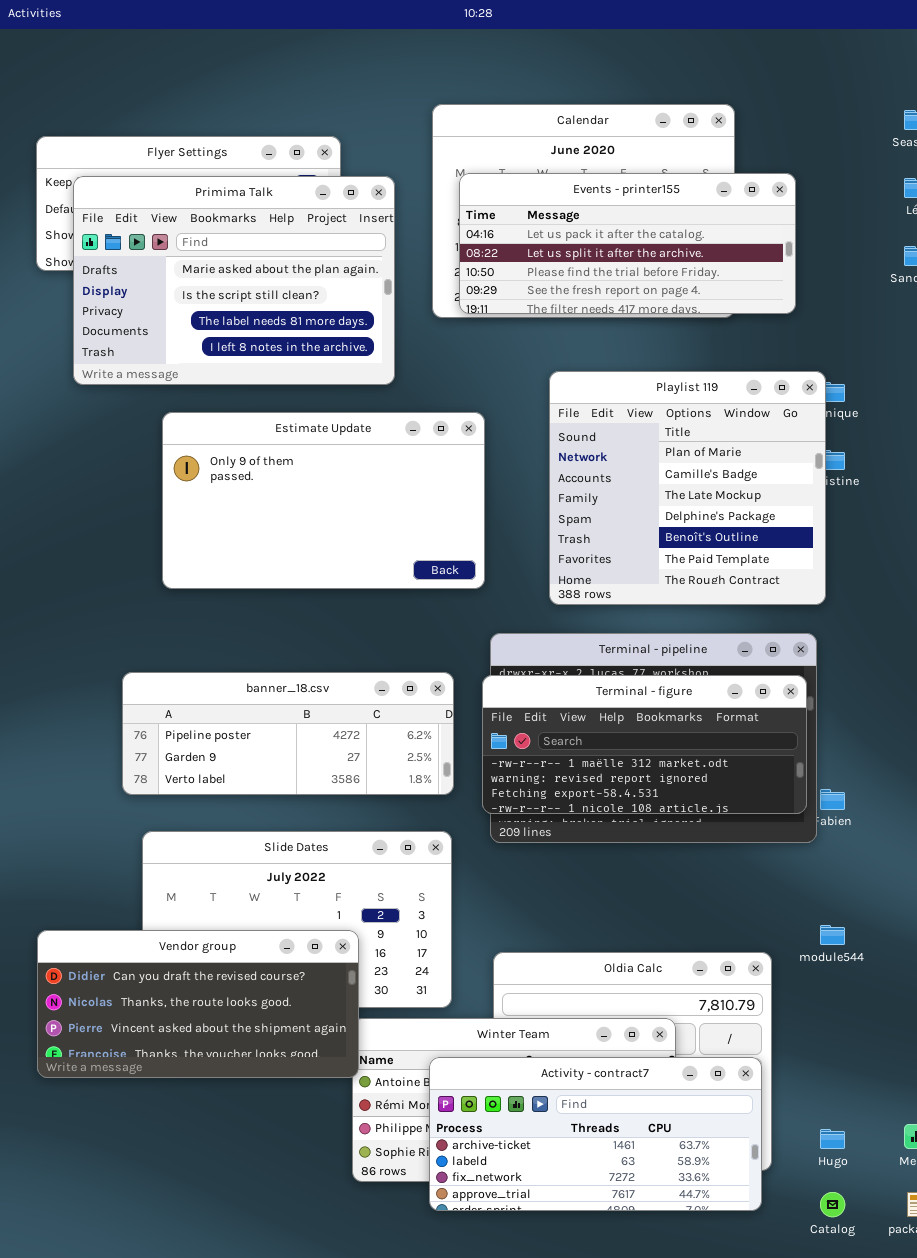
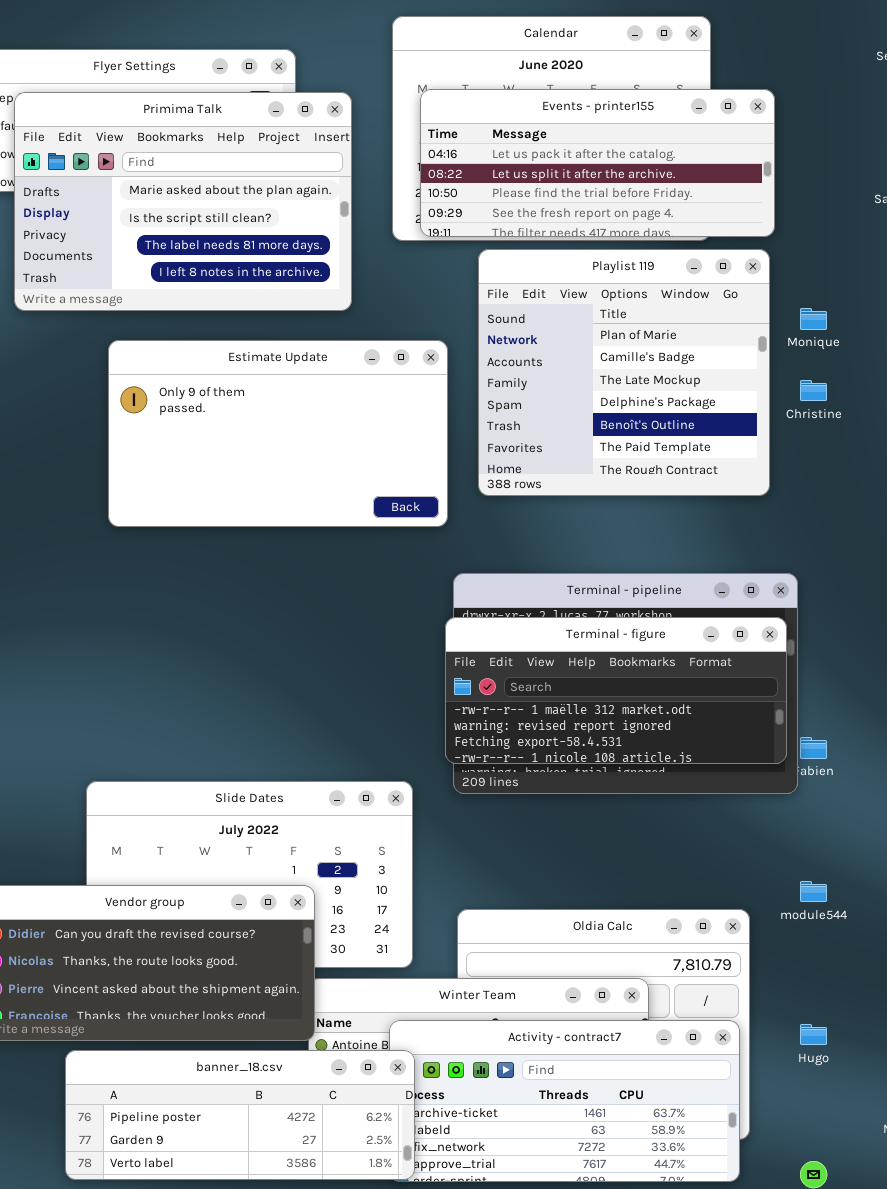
Playlist 119: [549,371,826,605] -> [478,249,770,496], moved
banner_18.csv: [122,672,454,795] -> [65,1050,415,1180], moved
Hugo: [820,1129,845,1149] -> [800,1024,827,1045], moved

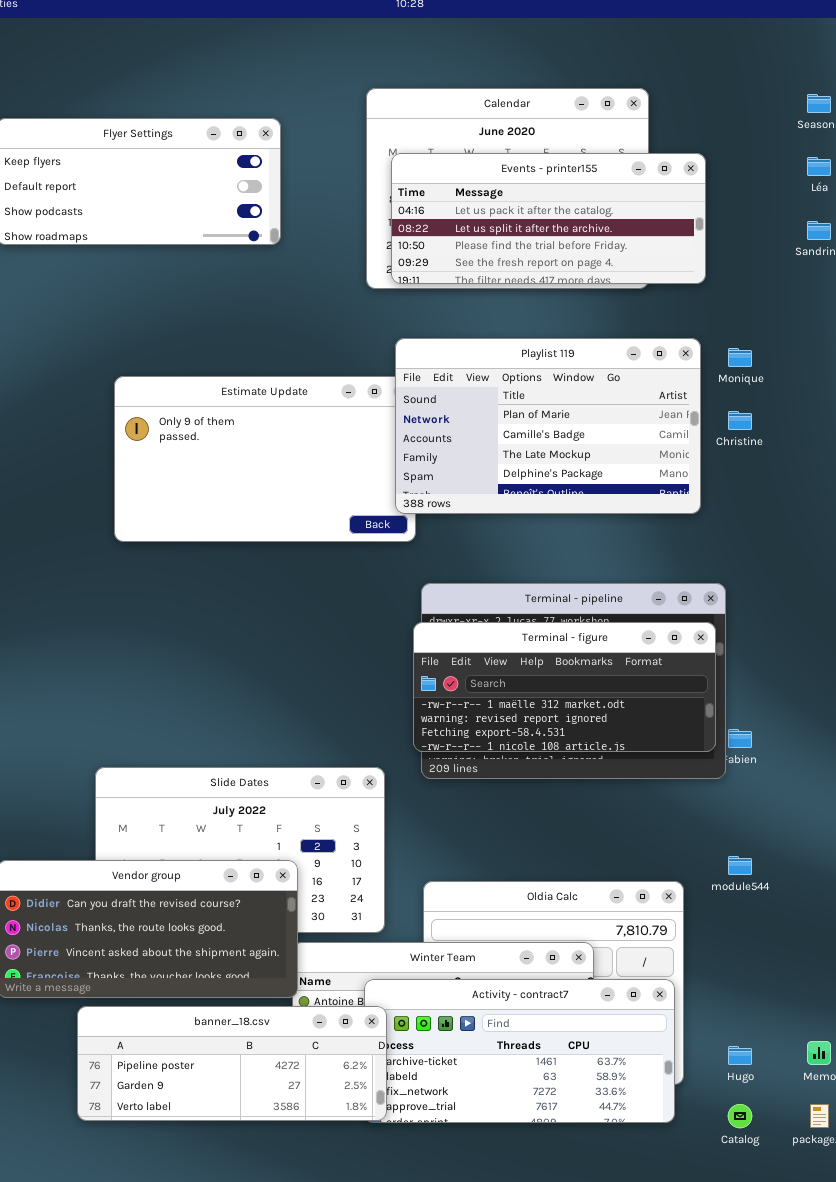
Primima Talk: [14,92,352,311] -> none, closed
Playlist 119: [478,249,770,496] -> [395,338,701,514], resized
Hugo: [800,1024,827,1045] -> [728,1046,752,1065], moved

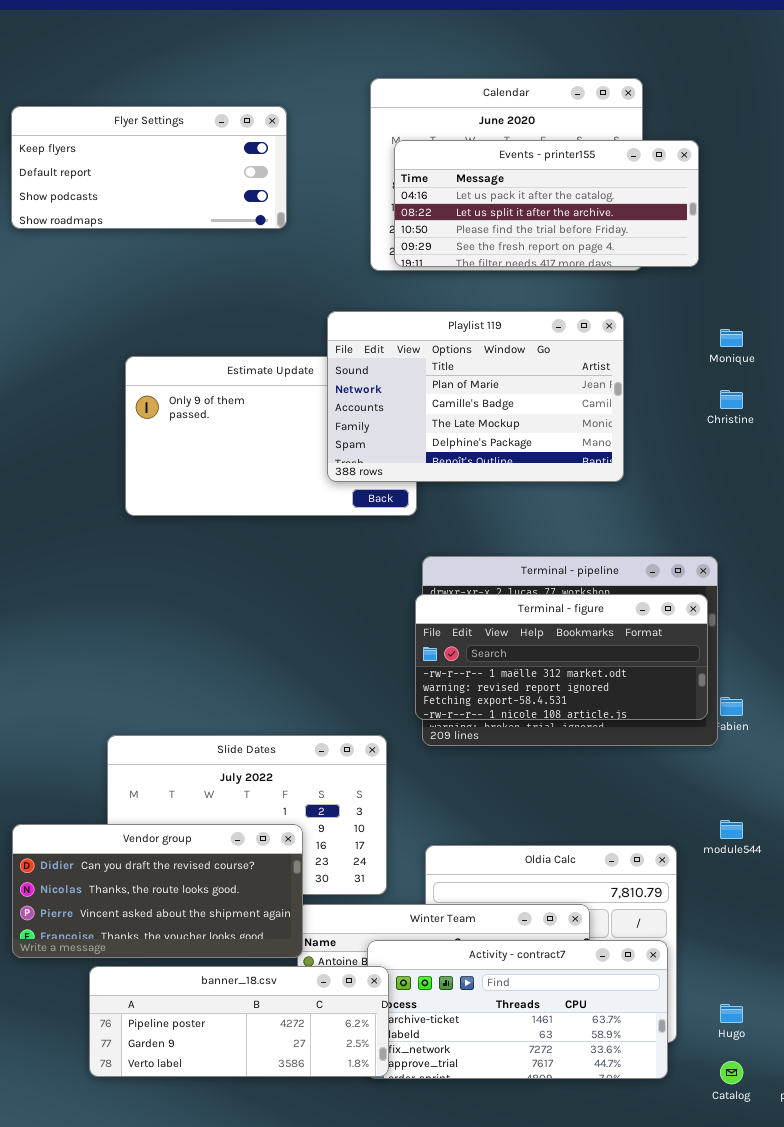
Playlist 119: [395,338,701,514] -> [327,311,624,482], moved

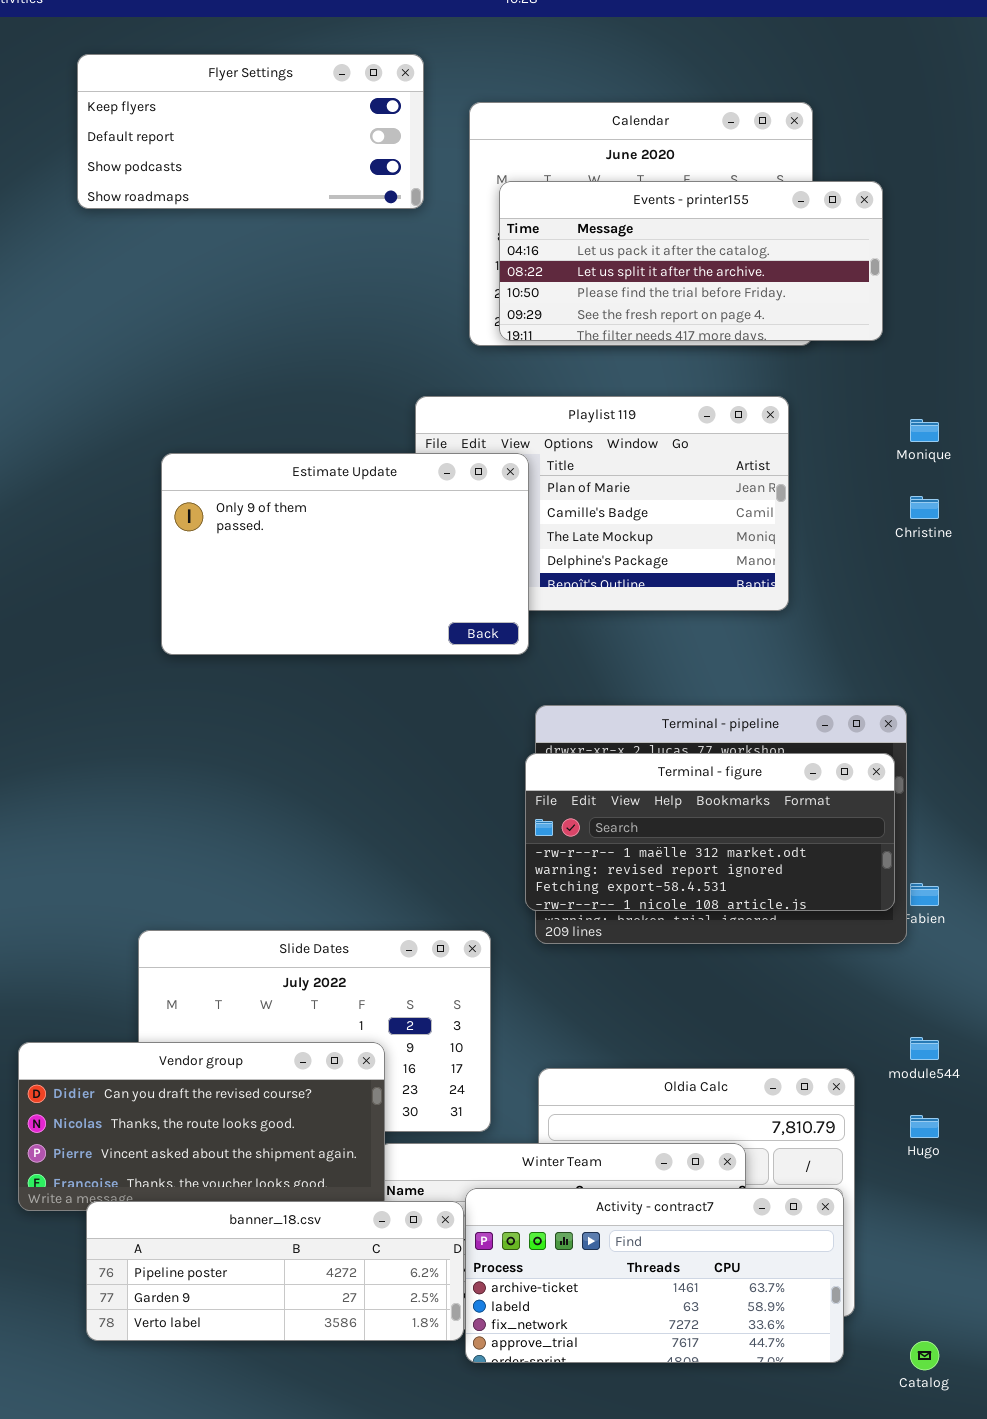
Flyer Settings: [11,106,287,229] -> [77,54,424,209], moved
Estimate Update: [125,356,417,516] -> [161,453,529,655], raised
banner_18.csv: [89,966,389,1077] -> [86,1201,464,1341], moved
Hugo: [720,1004,743,1023] -> [910,1115,939,1138], moved

